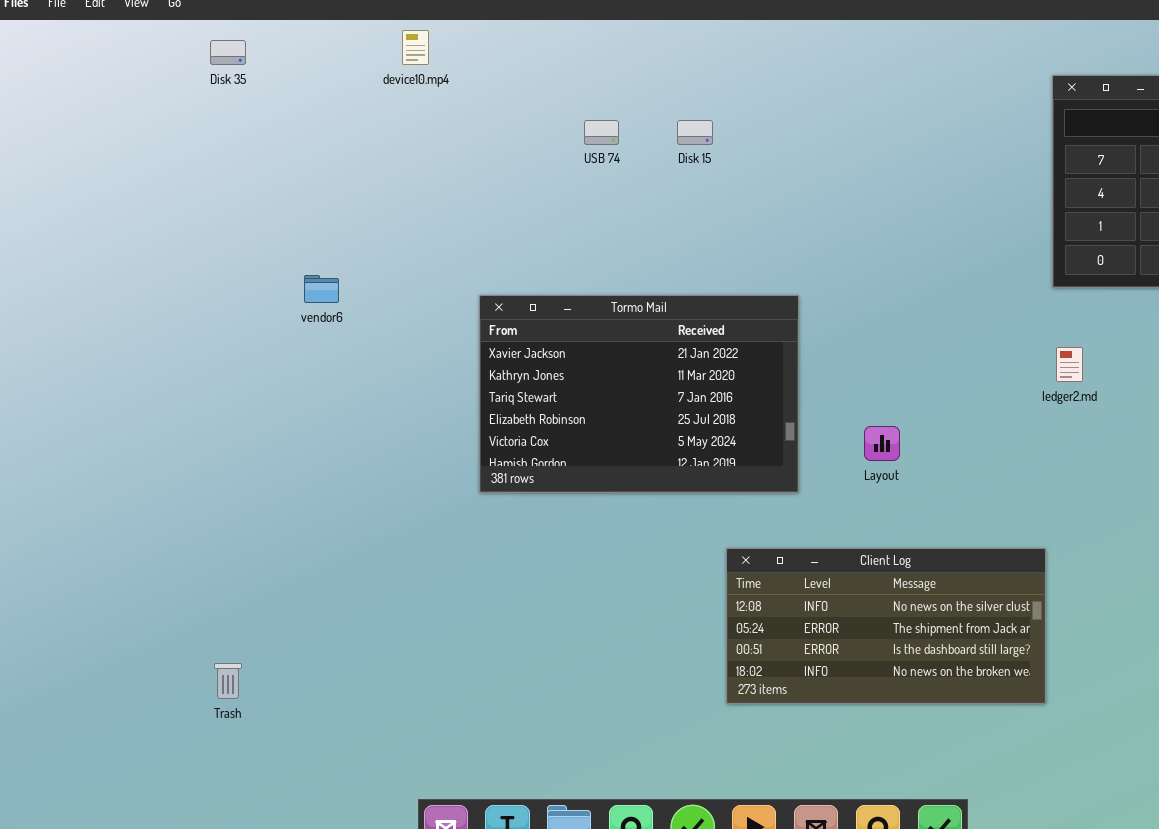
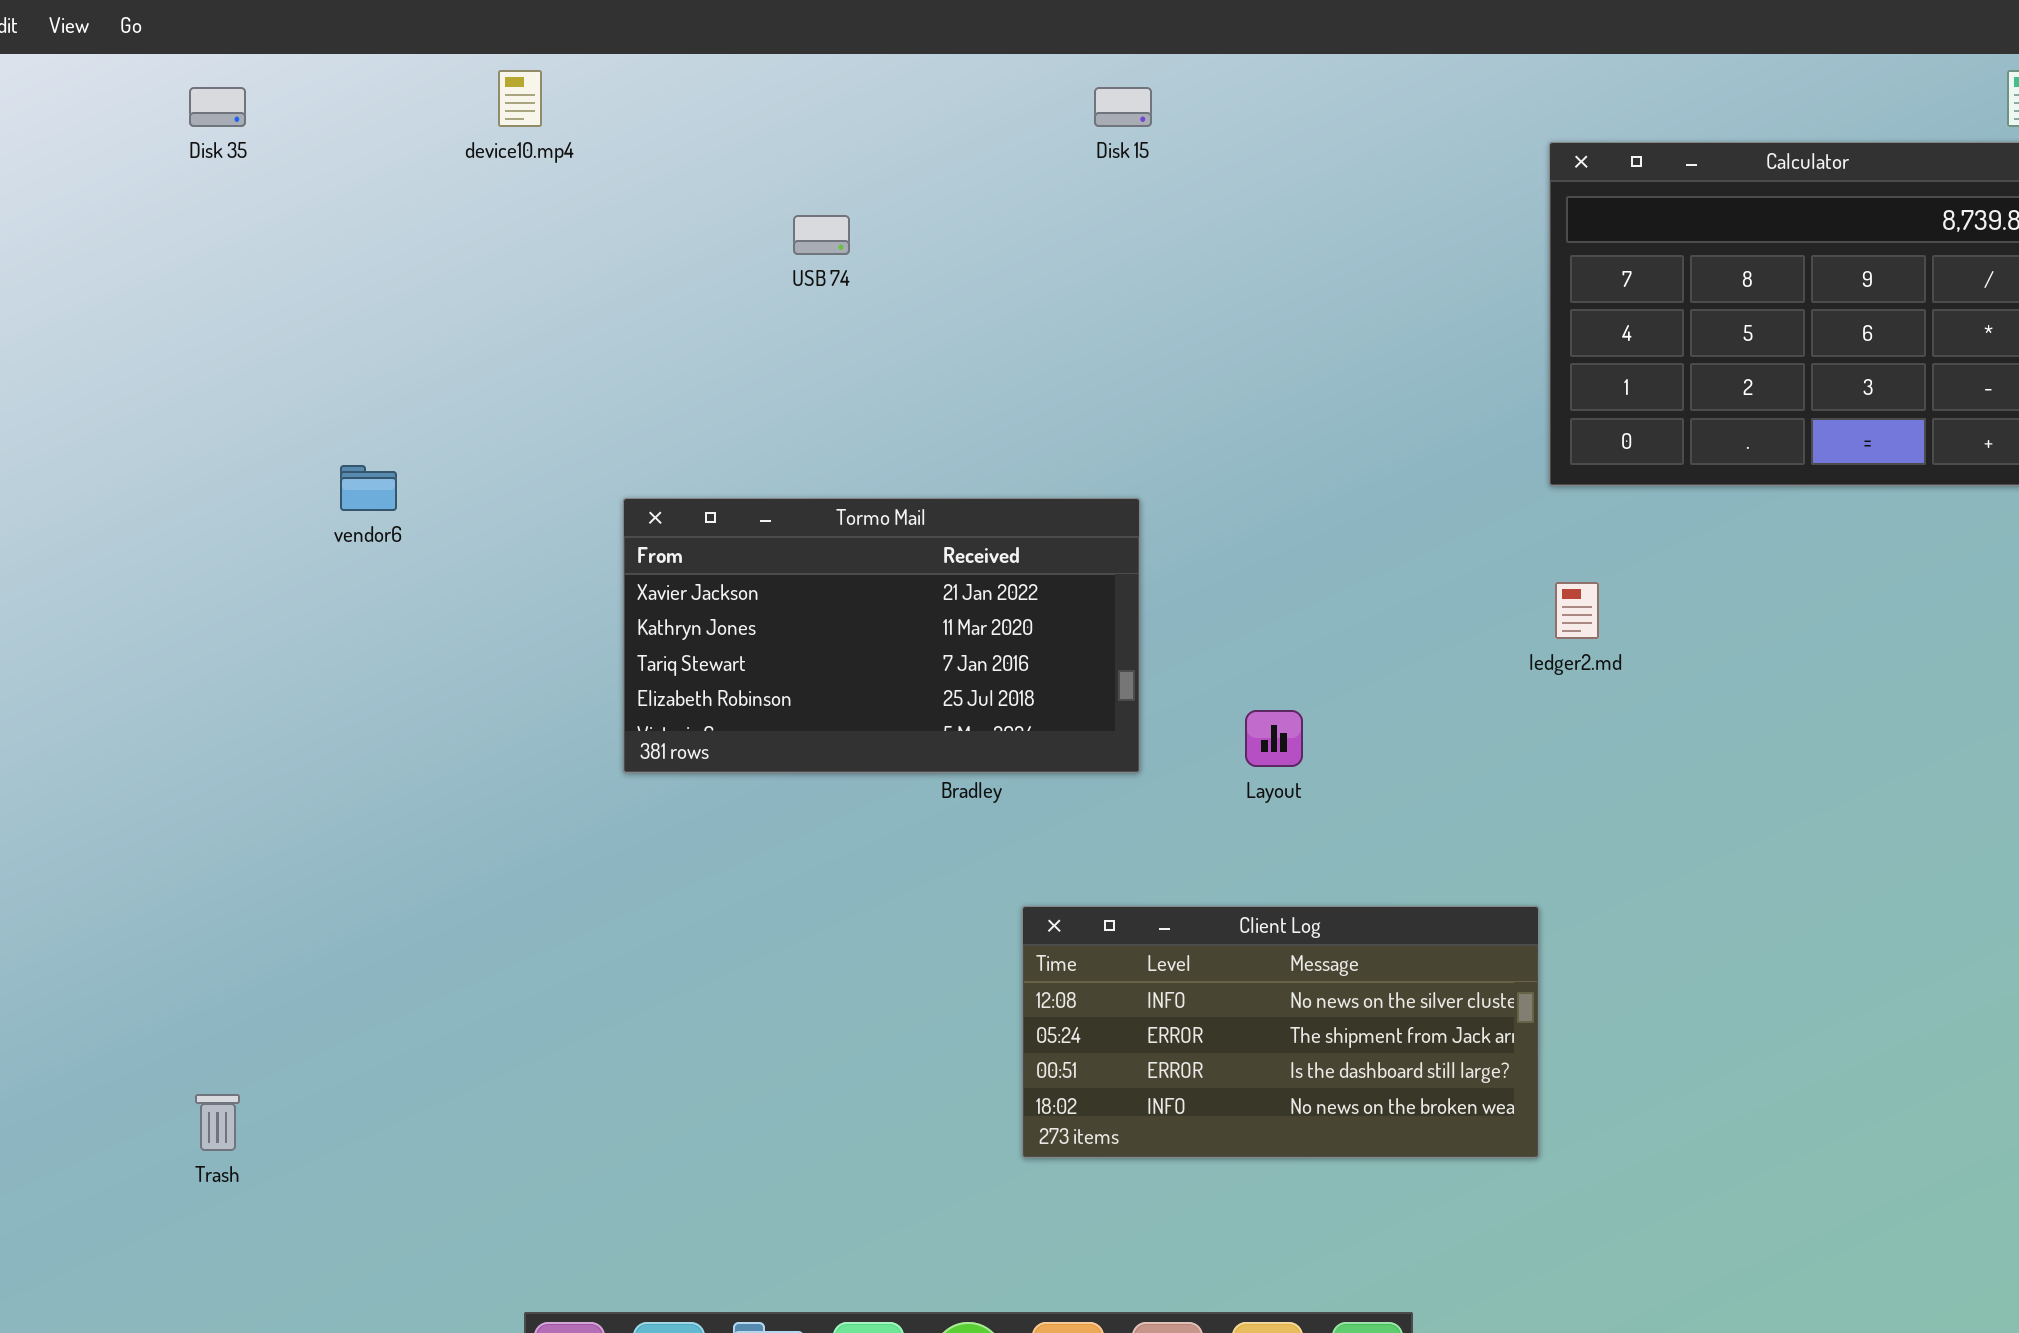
Disk 15: [677,120,713,145] -> [1094,87,1152,127], moved
Tormo Mail: [479,295,799,493] -> [623,498,1140,773], resized

